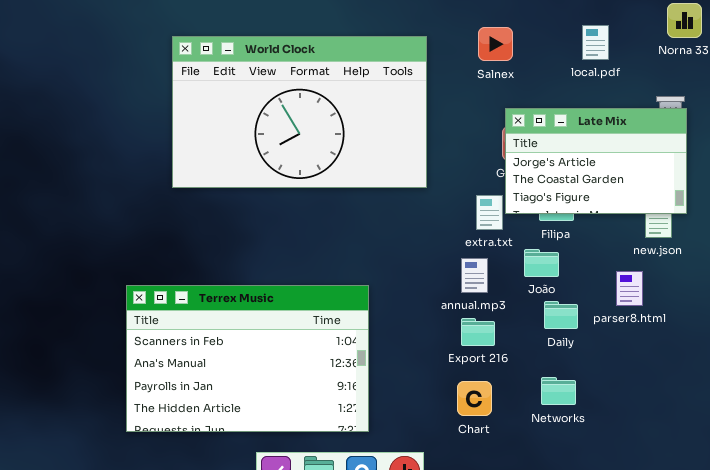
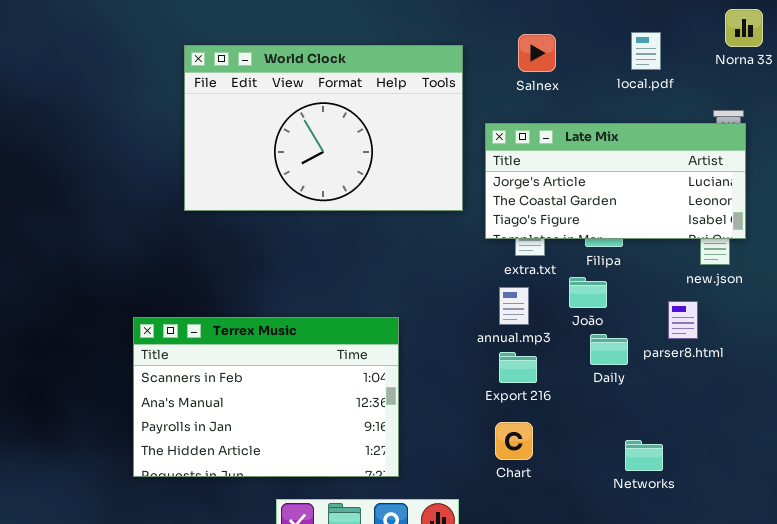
Late Mix: [505,108,687,214] -> [485,123,746,239], resized
Networks: [541,377,576,405] -> [625,440,663,471], moved

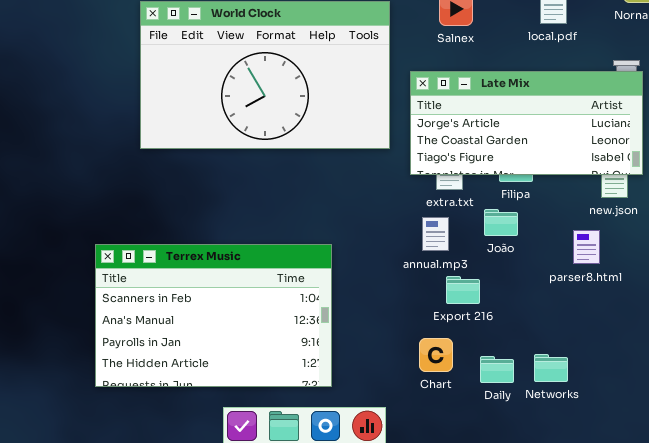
Daily: [590,334,628,365] -> [480,356,514,383], moved
Export 216: [499,352,537,383] -> [446,276,480,304], moved

